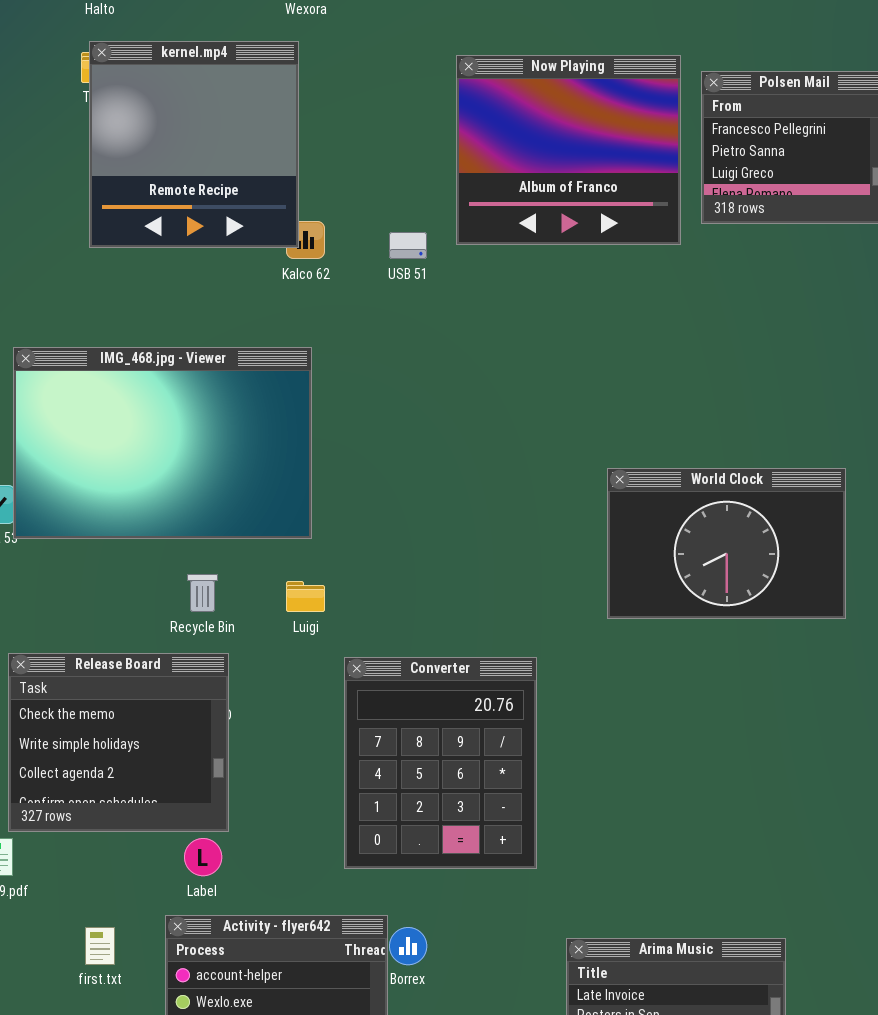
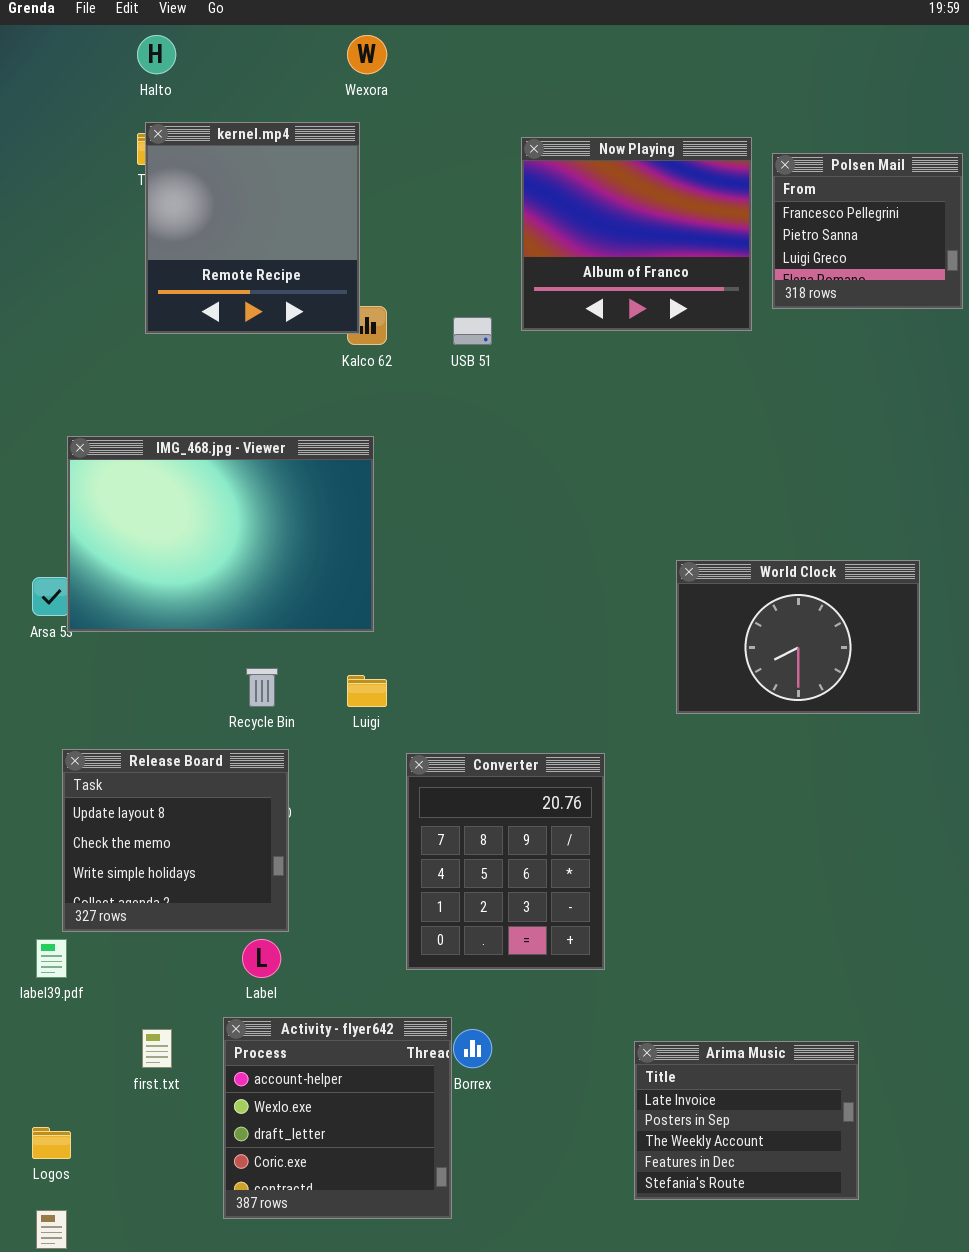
Release Board: [8,653,229,832] -> [62,749,289,932], scrolled up 1 row

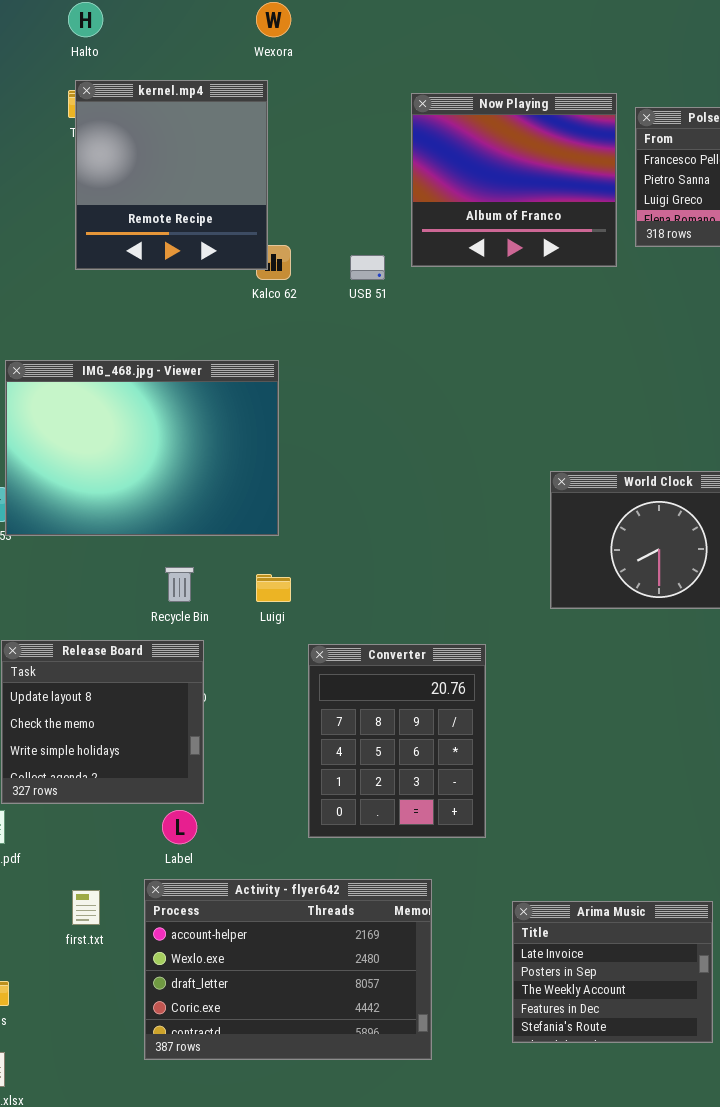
Activity - flyer642: [223,1017,452,1219] -> [144,879,432,1060], resized

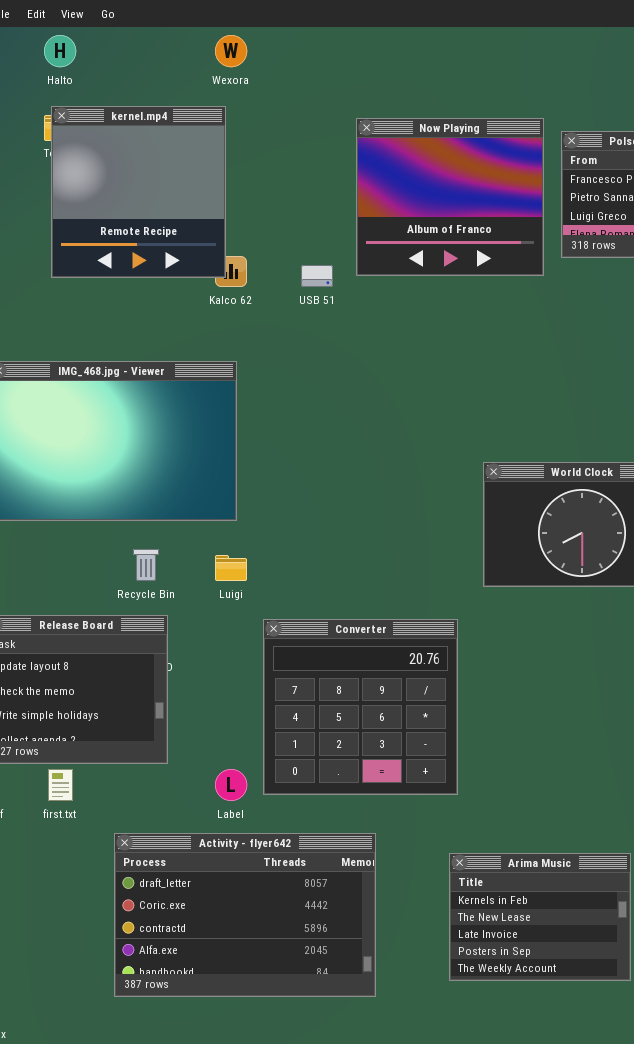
Converter: [308,644,486,838] -> [263,619,458,795], resized
Label: [162,810,197,844] -> [215,769,247,801], moved
Activity - flyer642: [144,879,432,1060] -> [114,833,376,997], scrolled down 2 rows
first.txt: [72,890,100,925] -> [48,769,73,801], moved
Arima Music: [512,901,713,1043] -> [449,853,631,981], scrolled up 2 rows

